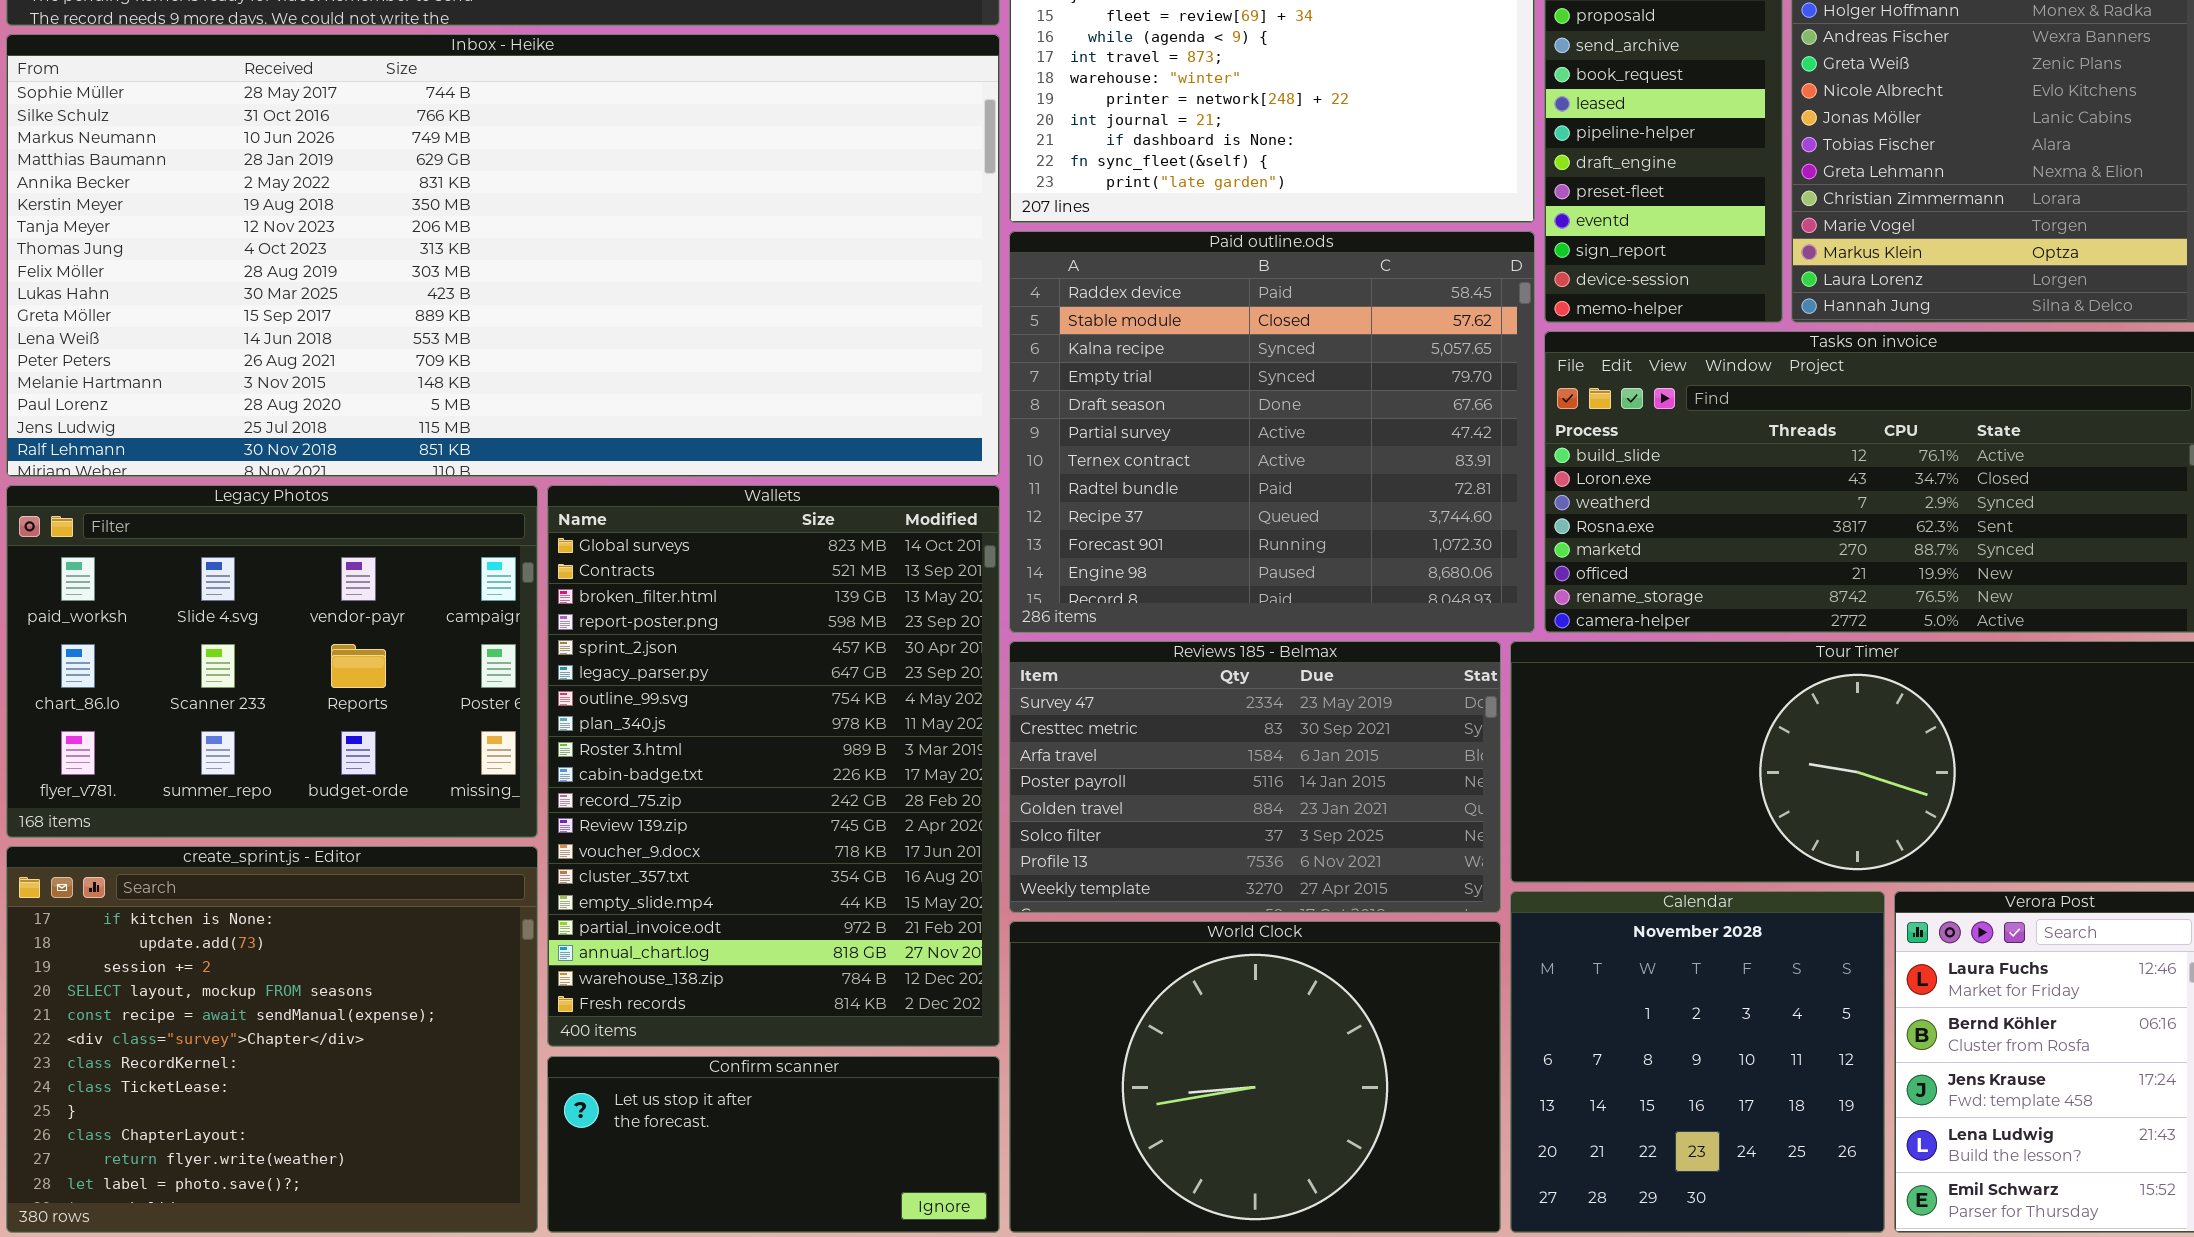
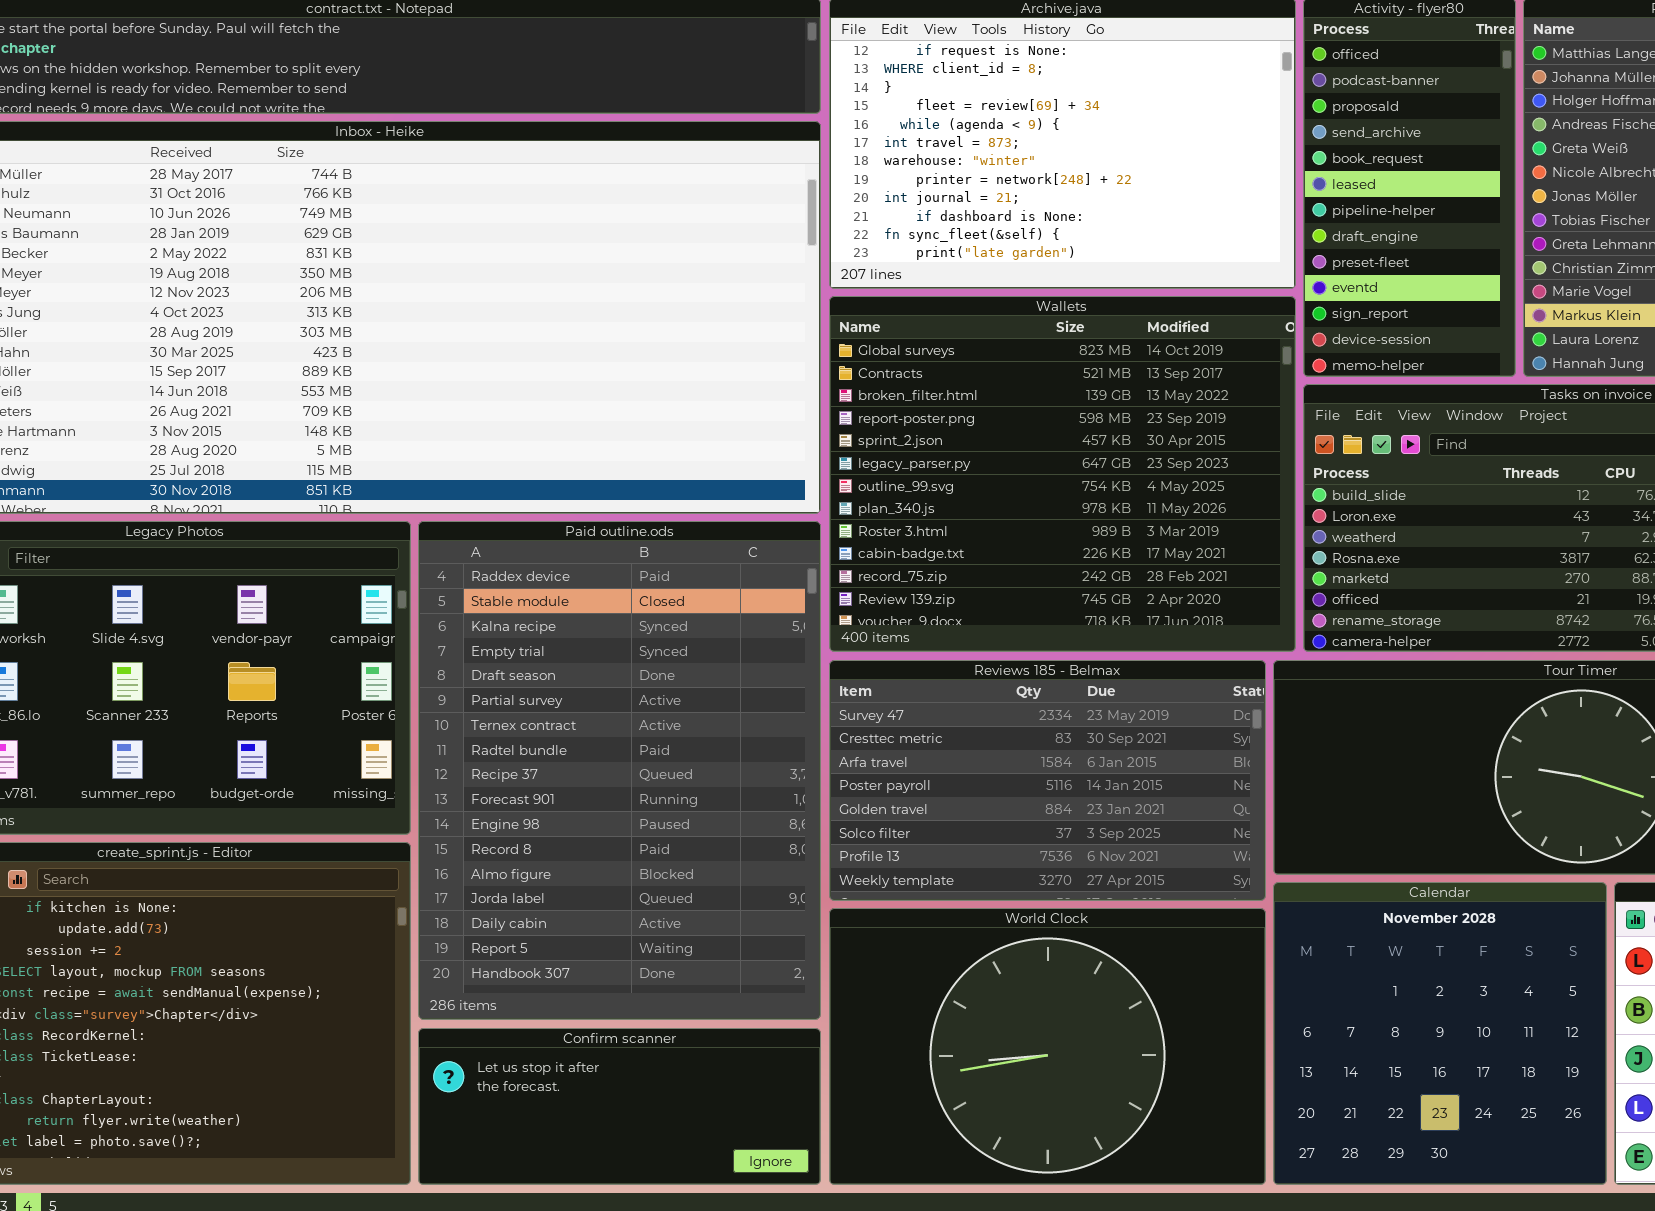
Paid outline.ods: [1009,231,1535,633] -> [418,521,821,1020], moved, resized
Wallets: [547,485,1000,1047] -> [829,296,1296,652], moved, resized

